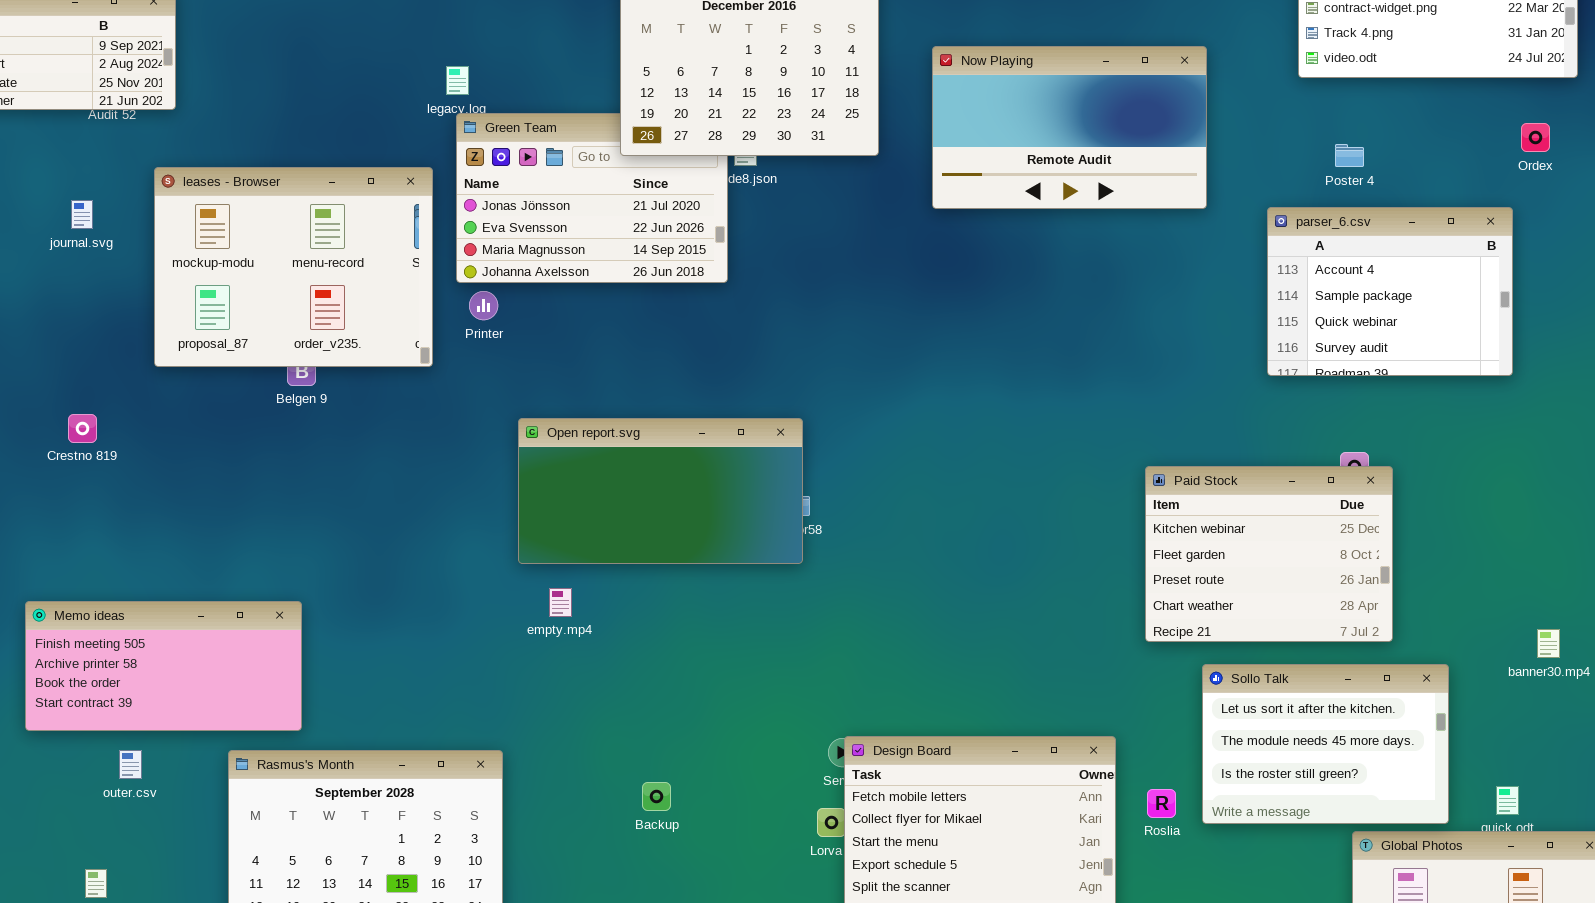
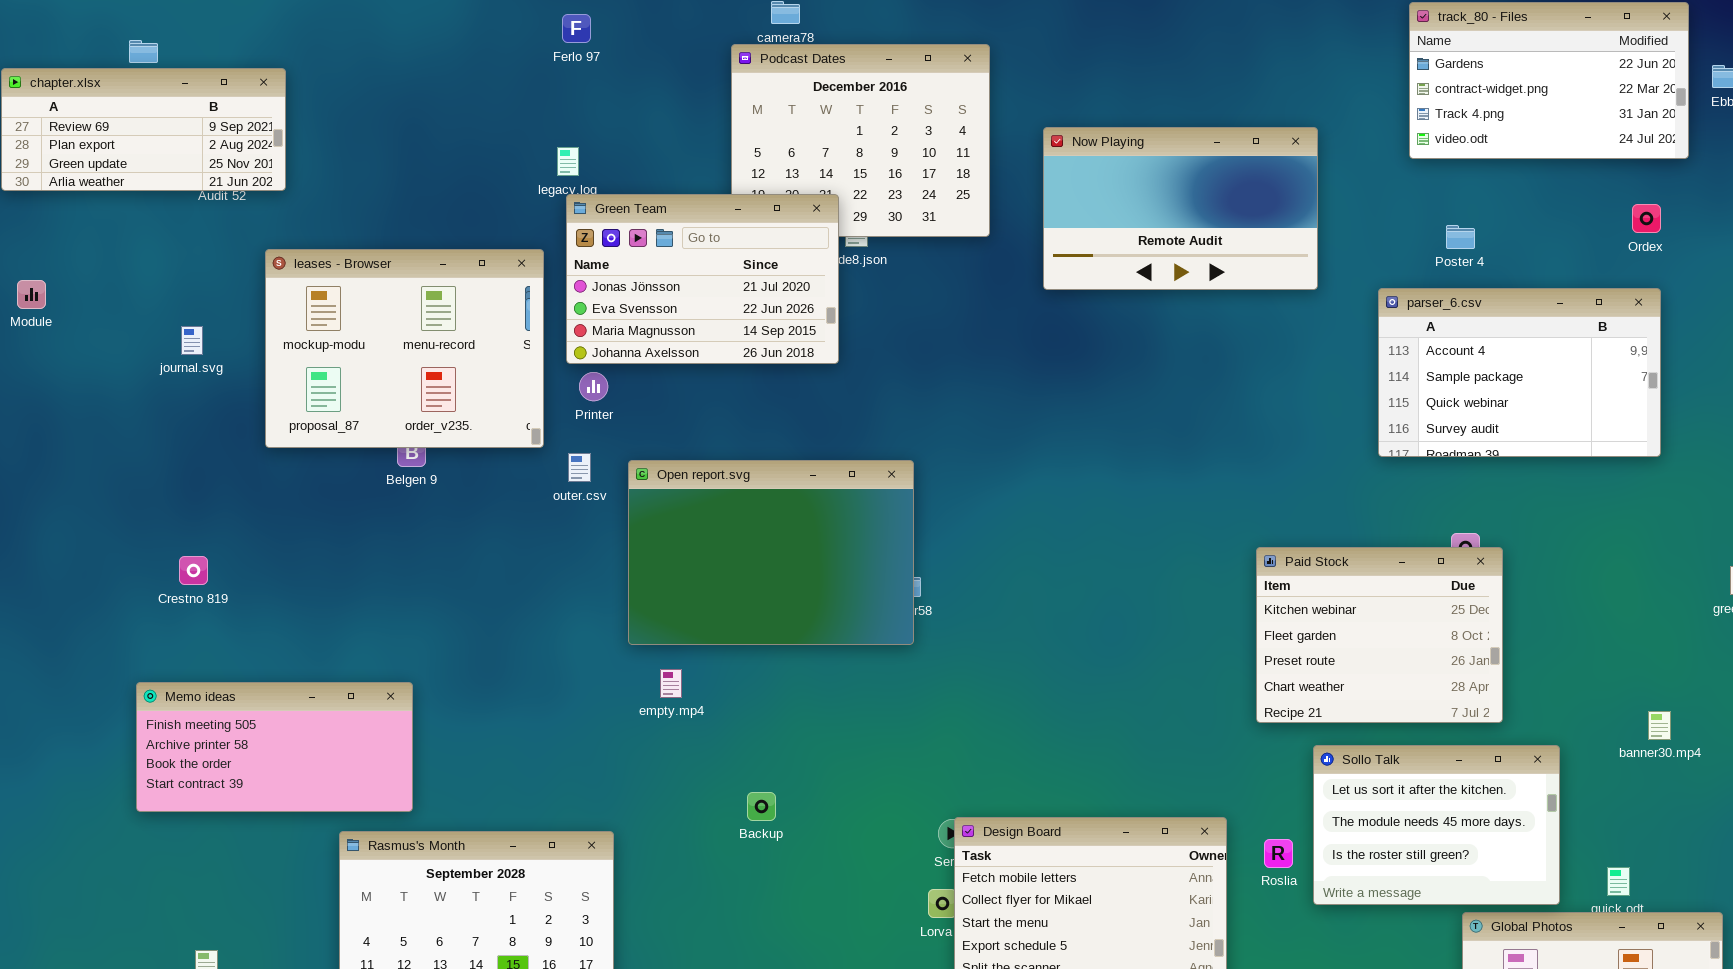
Green Team: [456,113,728,283] -> [566,194,839,364], raised
journal.svg: [71,200,93,229] -> [181,326,203,355], moved
parser_6.csv: [1267,207,1513,376] -> [1378,288,1661,457], resized
Crestno 819: [68,414,97,443] -> [179,556,208,585], moved
Open report.svg: [518,418,803,564] -> [628,460,914,645], resized
outer.csv: [119,750,142,779] -> [568,453,591,482], moved
Backup: [642,782,671,811] -> [747,792,776,821], moved
Roslia: [1147,789,1176,818] -> [1264,839,1293,868], moved

